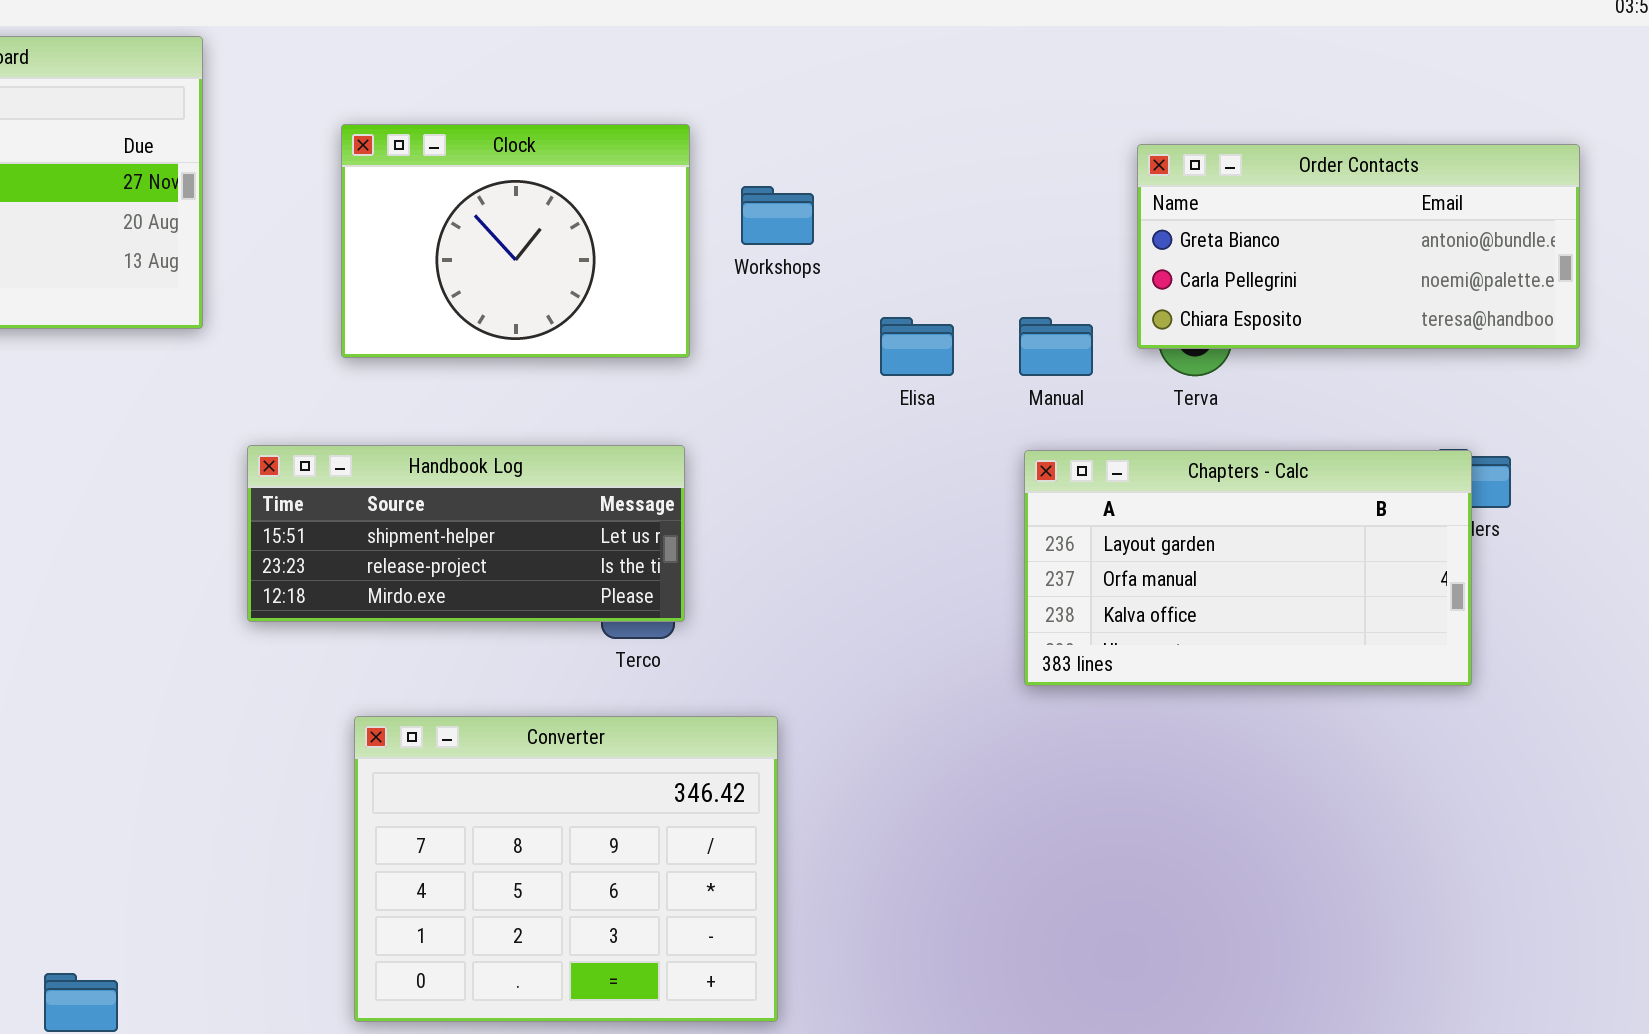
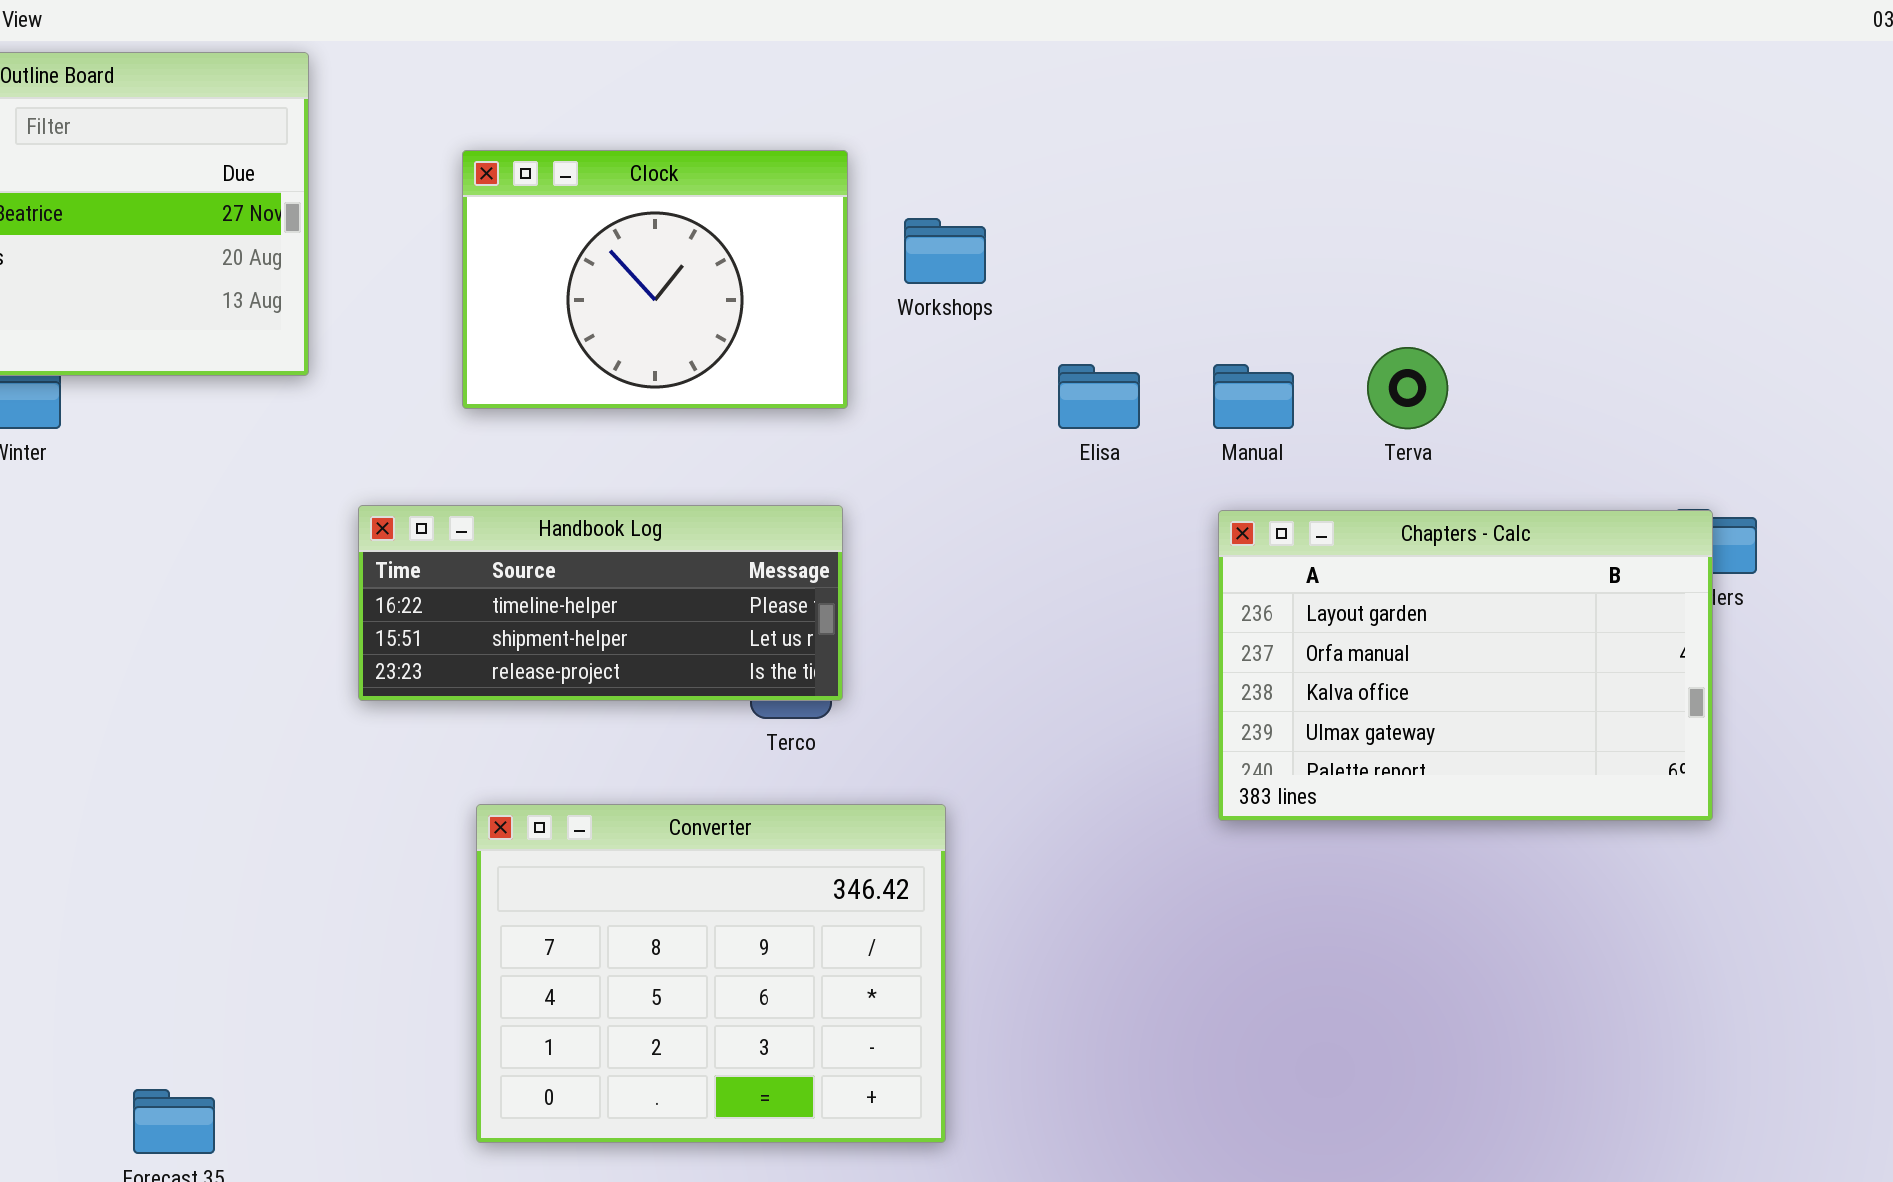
Order Contacts: [1137,144,1580,349] -> none, closed
Handbook Log: [247,445,685,622] -> [358,505,843,701], scrolled up 1 row
Chapters - Calc: [1024,450,1472,686] -> [1218,510,1713,821], resized

